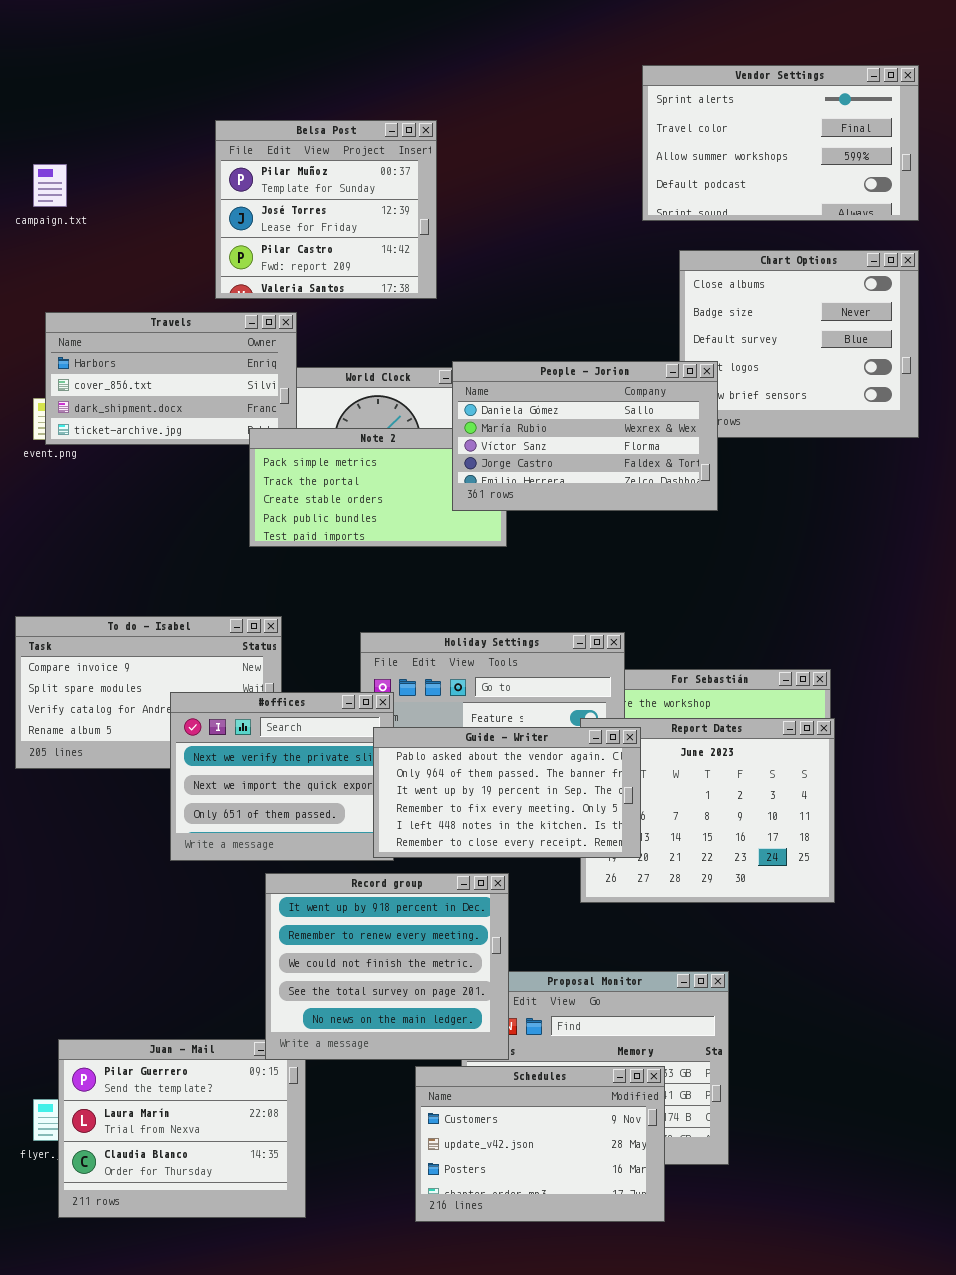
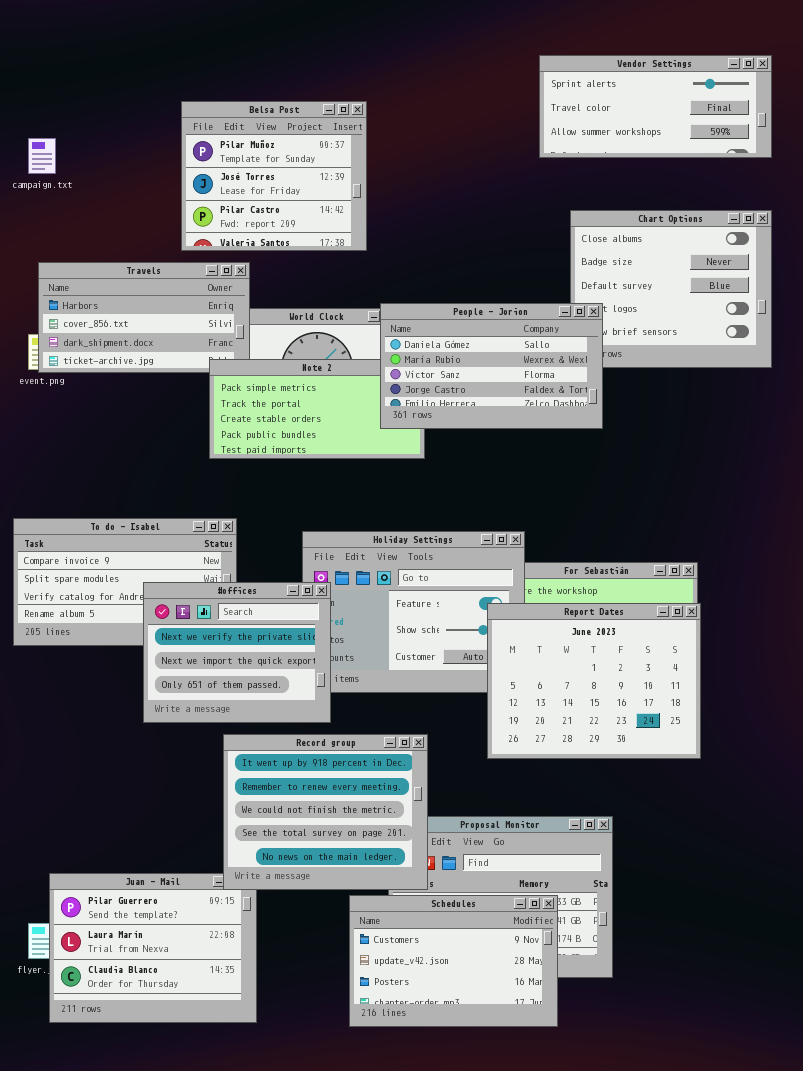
Vendor Settings: [642,65,919,221] -> [539,55,772,158], resized
Guide - Writer: [373,727,641,858] -> none, closed

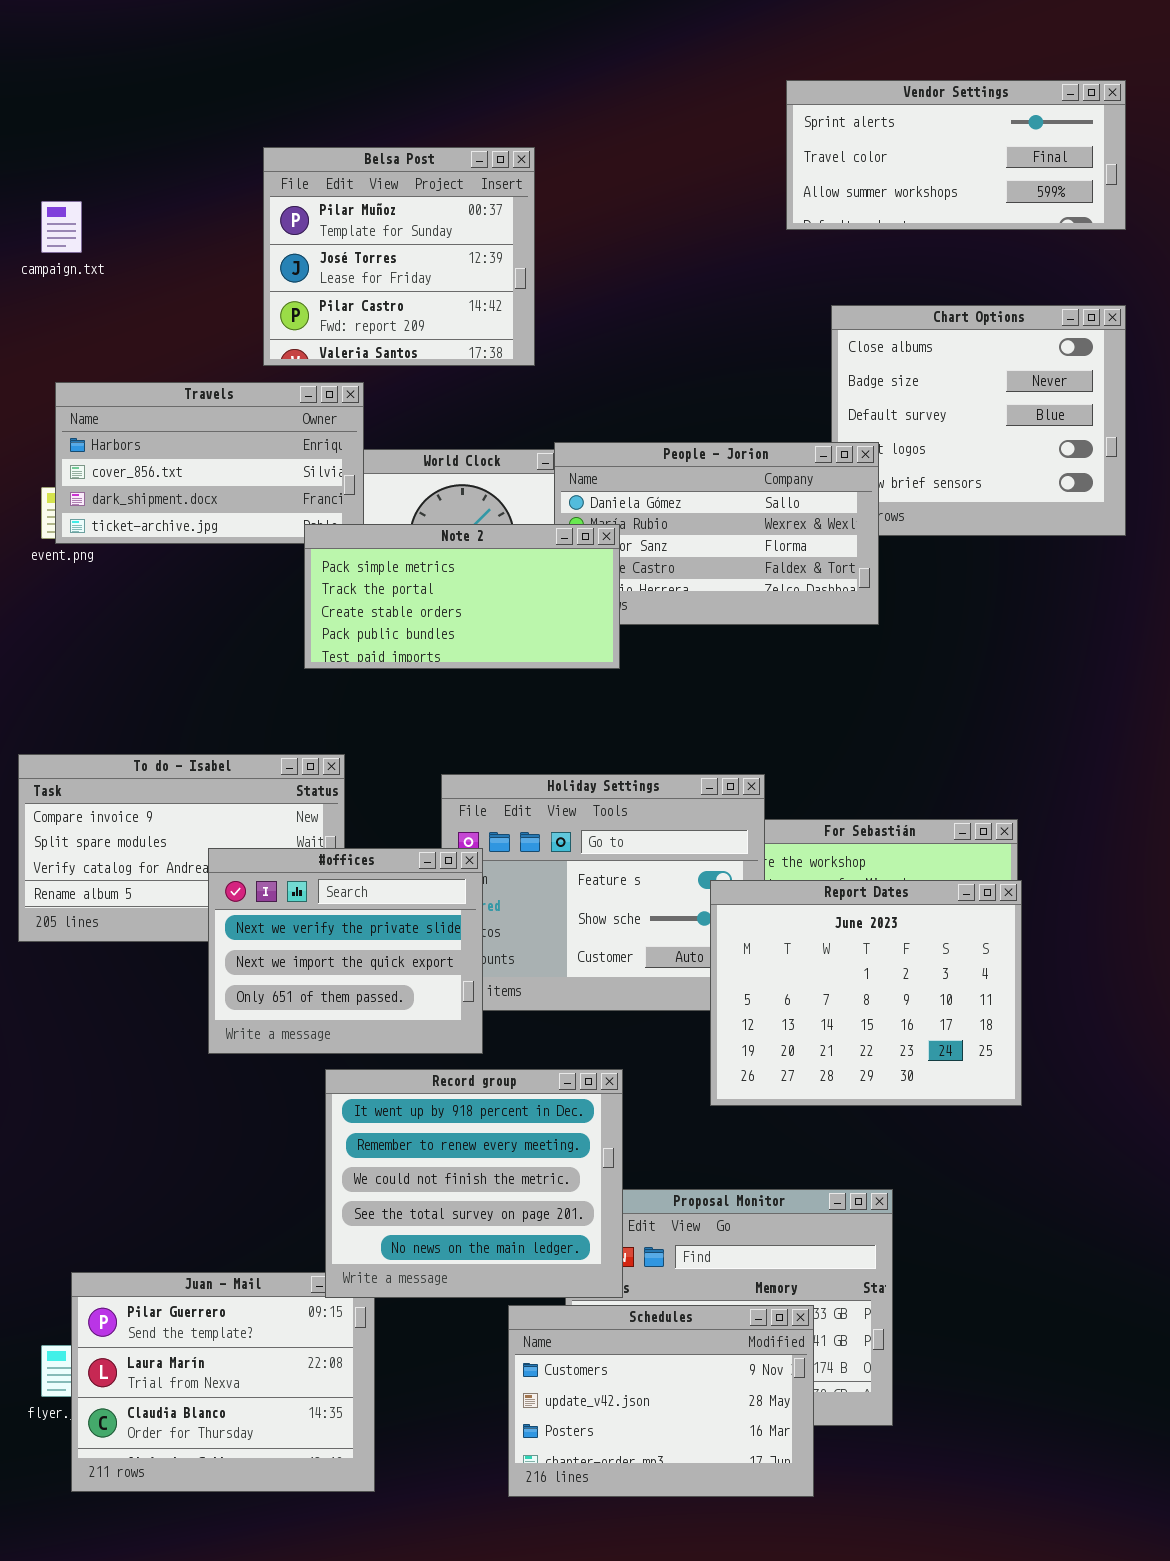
Note 2: [209,359,425,459] -> [304,524,620,669], raised

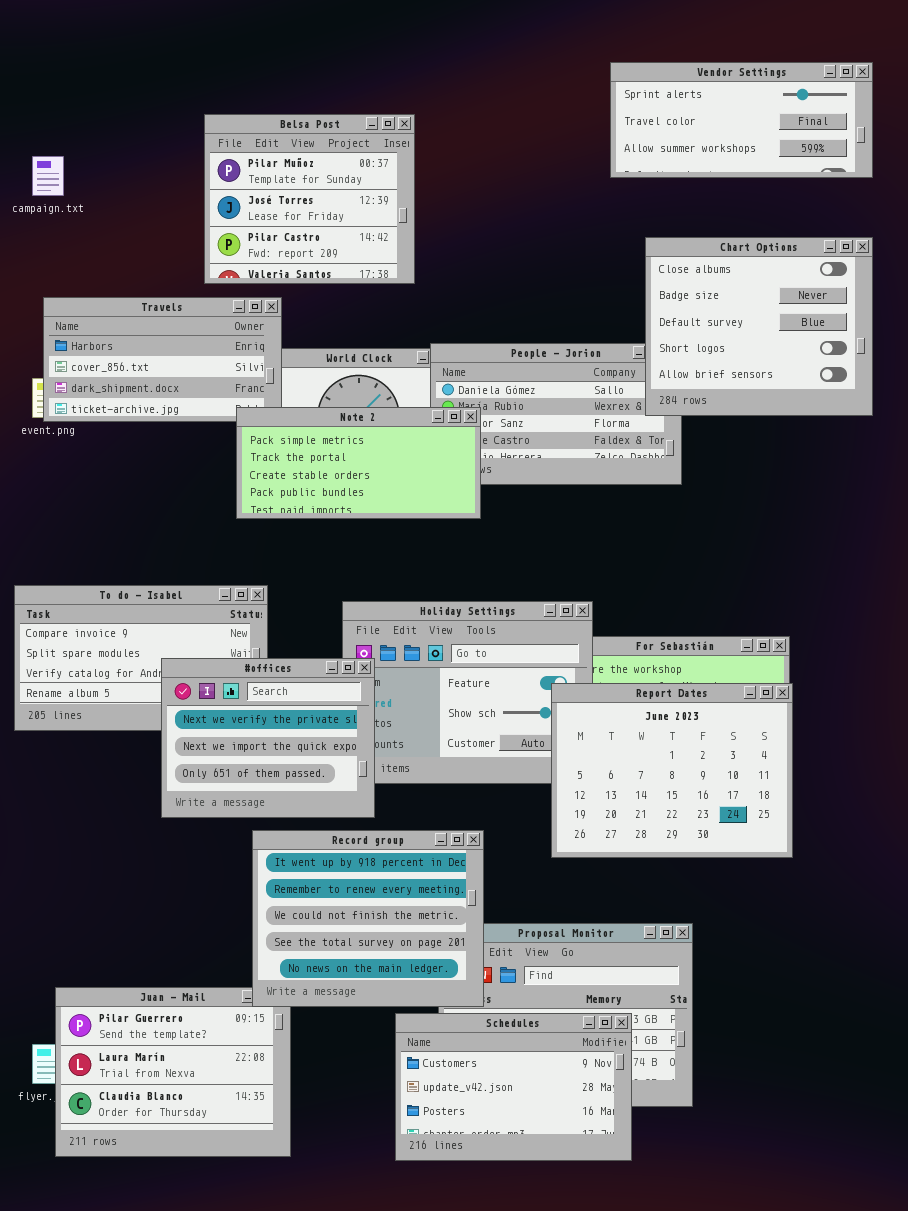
Chart Options: [831,305,1126,536] -> [645,237,873,416], raised

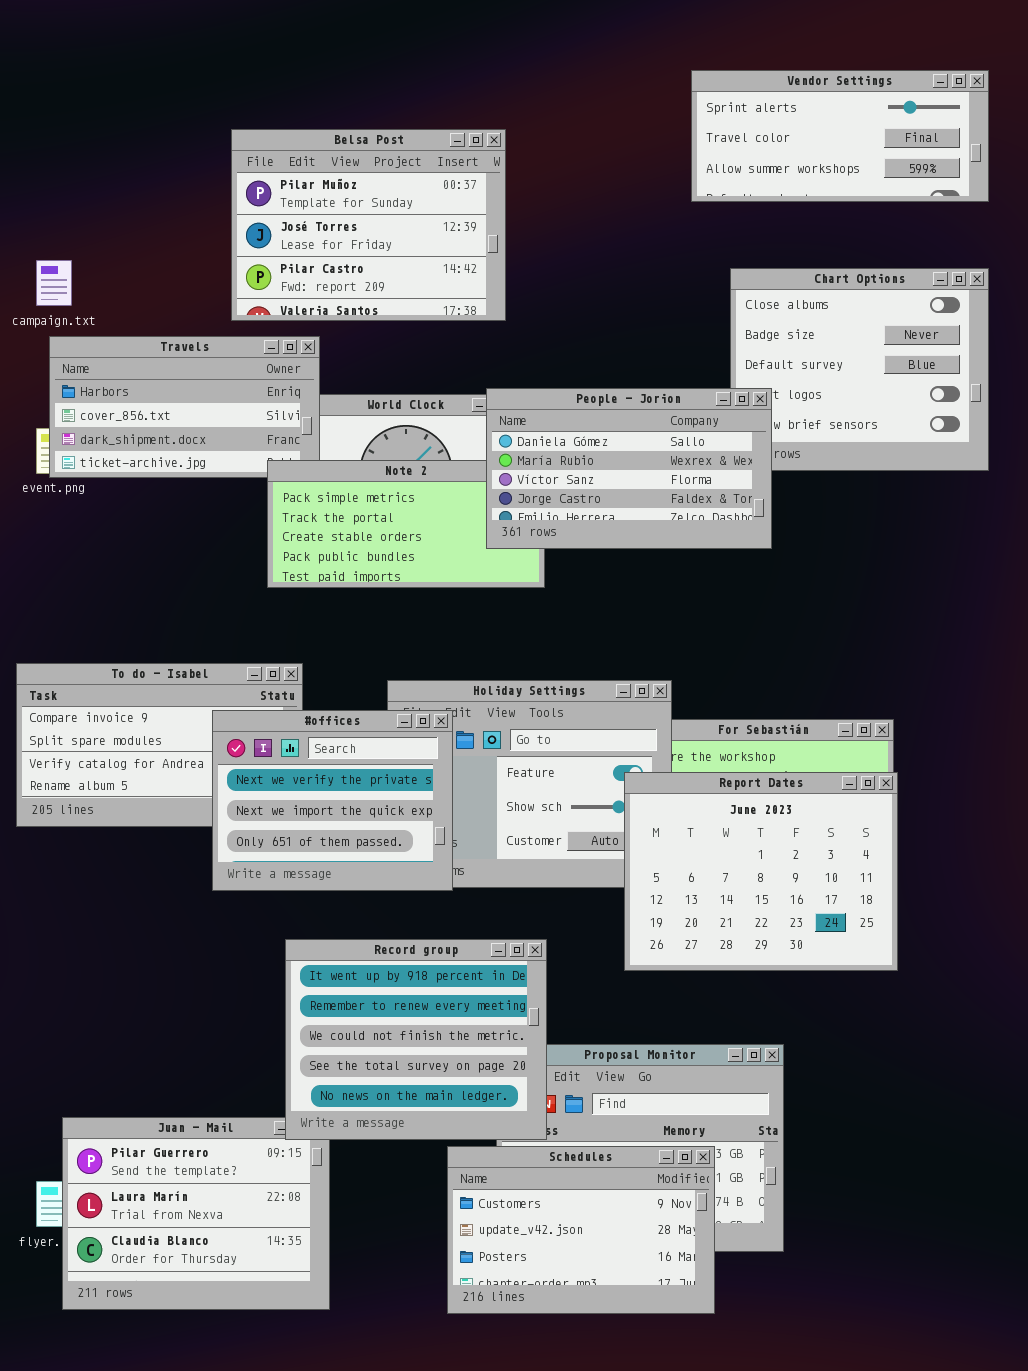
Belsa Post: [204,114,415,284] -> [231,129,506,321], resized
campaign.txt: [32,156,64,196] -> [36,260,72,306], moved
People - Jorion: [430,343,682,485] -> [486,388,772,549], raised
#offices: [161,658,375,818] -> [212,710,453,891], moved

